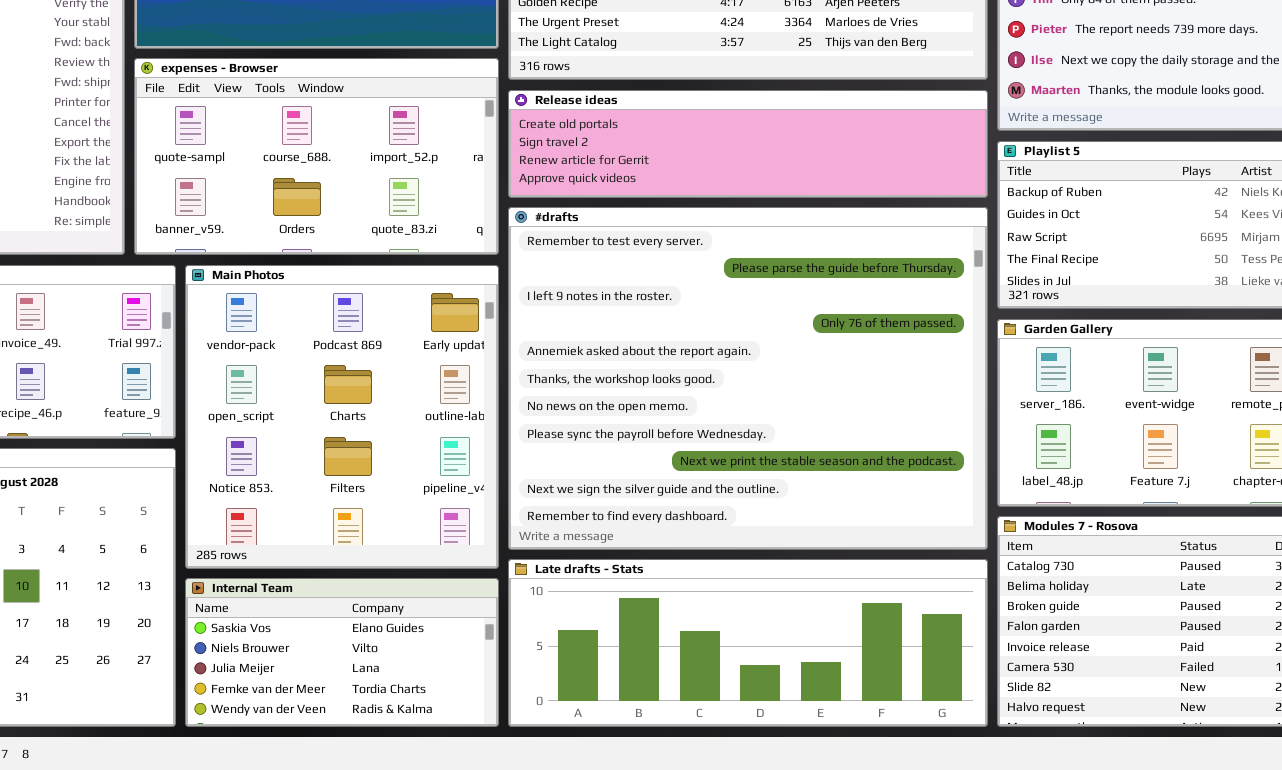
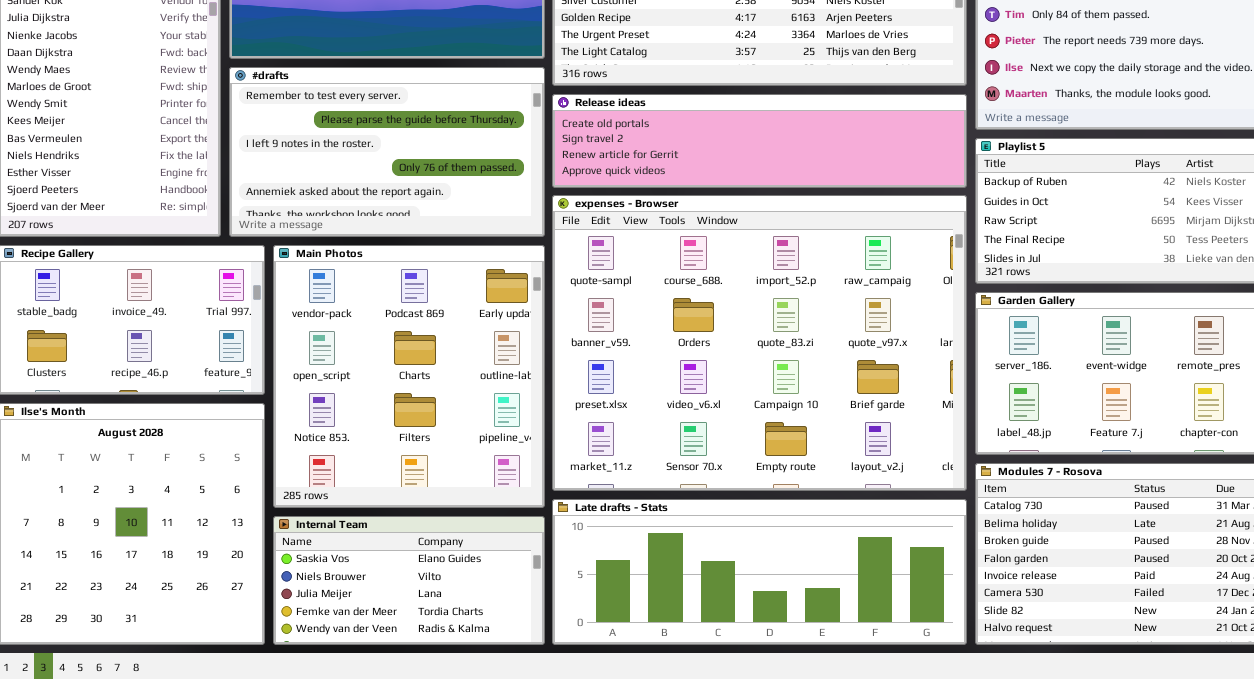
expenses - Browser: [134,58,499,255] -> [552,195,967,491], moved, resized
#drafts: [508,207,988,550] -> [229,67,545,237], moved, resized

